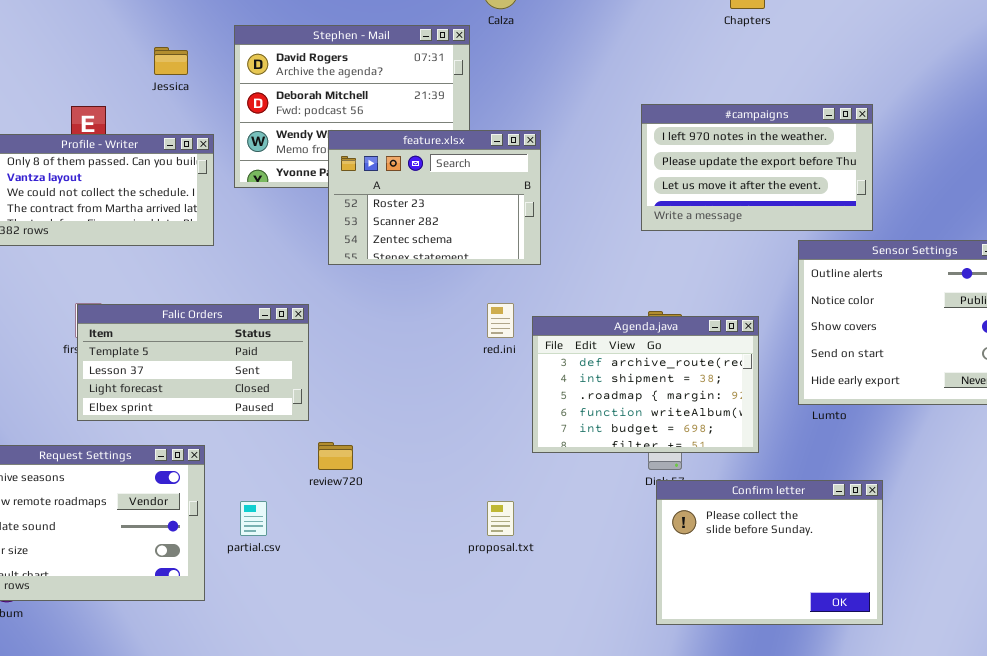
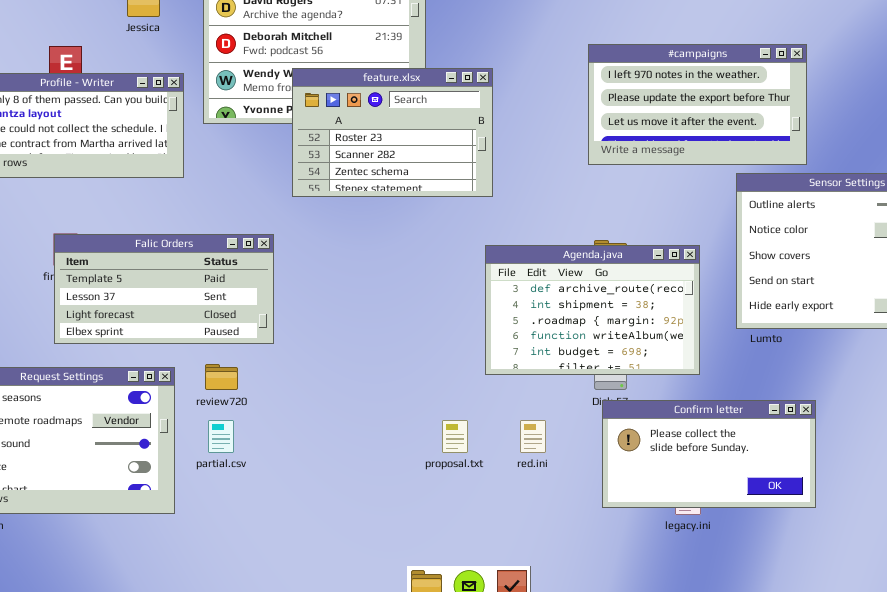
red.ini: [487,303,514,338] -> [520,420,546,453], moved
review720: [318,442,353,470] -> [205,364,238,390], moved
Confirm letter: [656,480,883,625] -> [602,400,816,508], resized

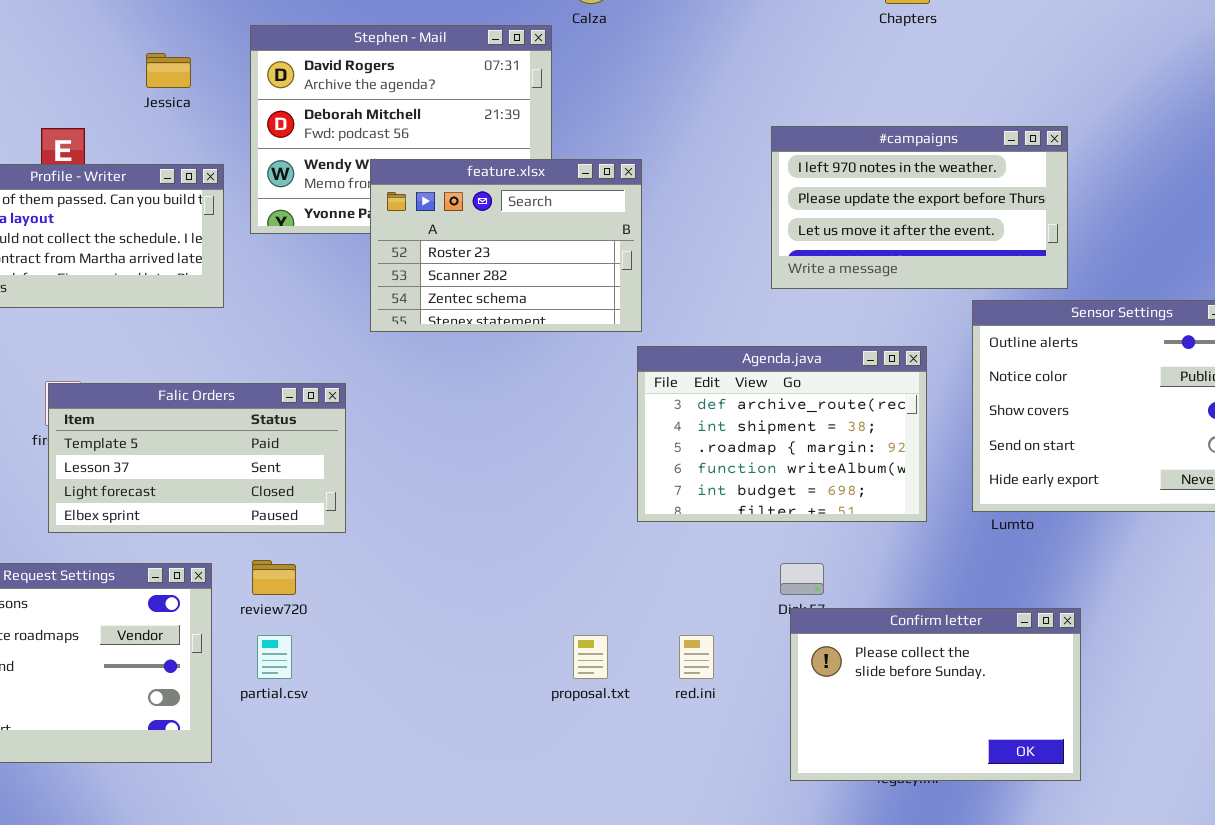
Agenda.java: [485,245,700,375] -> [637,346,927,522], moved
Confirm letter: [602,400,816,508] -> [790,608,1081,781], resized

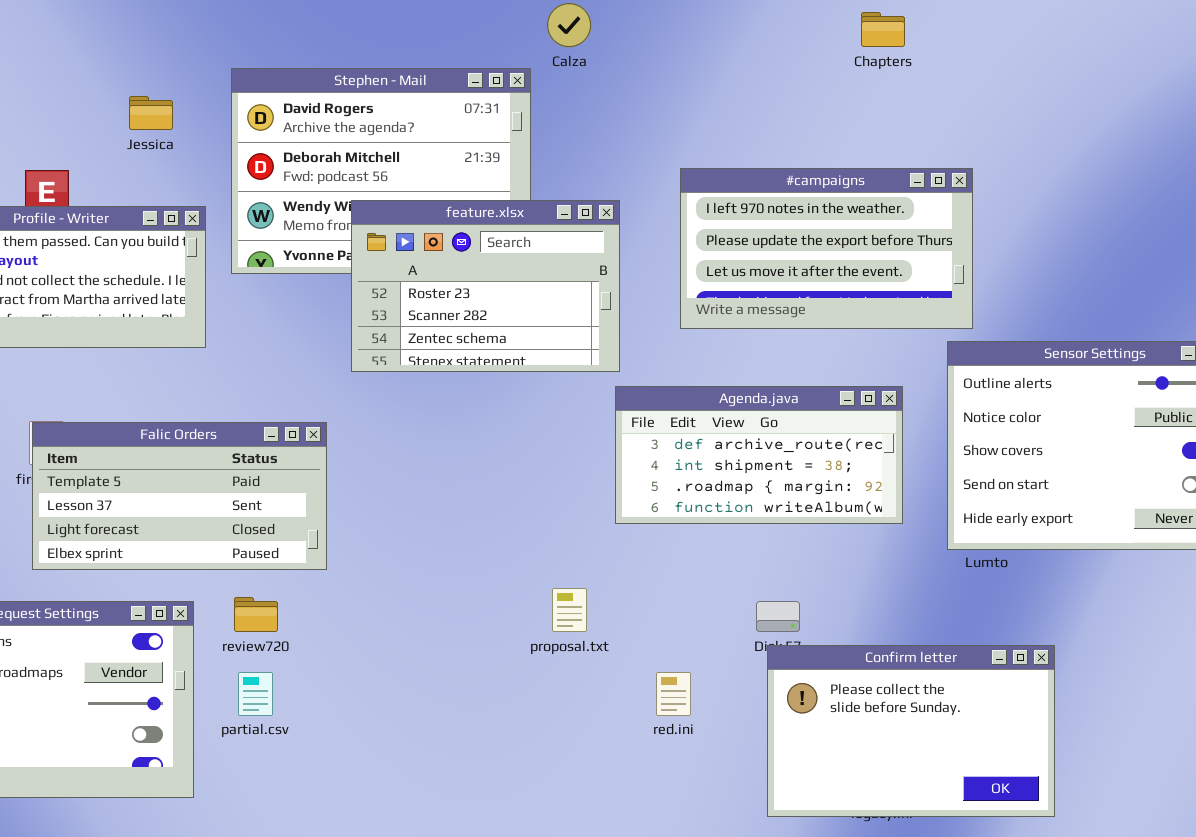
#campaigns: [771,126,1068,289] -> [680,168,973,329], moved
Agenda.java: [637,346,927,522] -> [615,386,903,524], resized
proposal.txt: [573,635,608,679] -> [552,588,587,632], moved

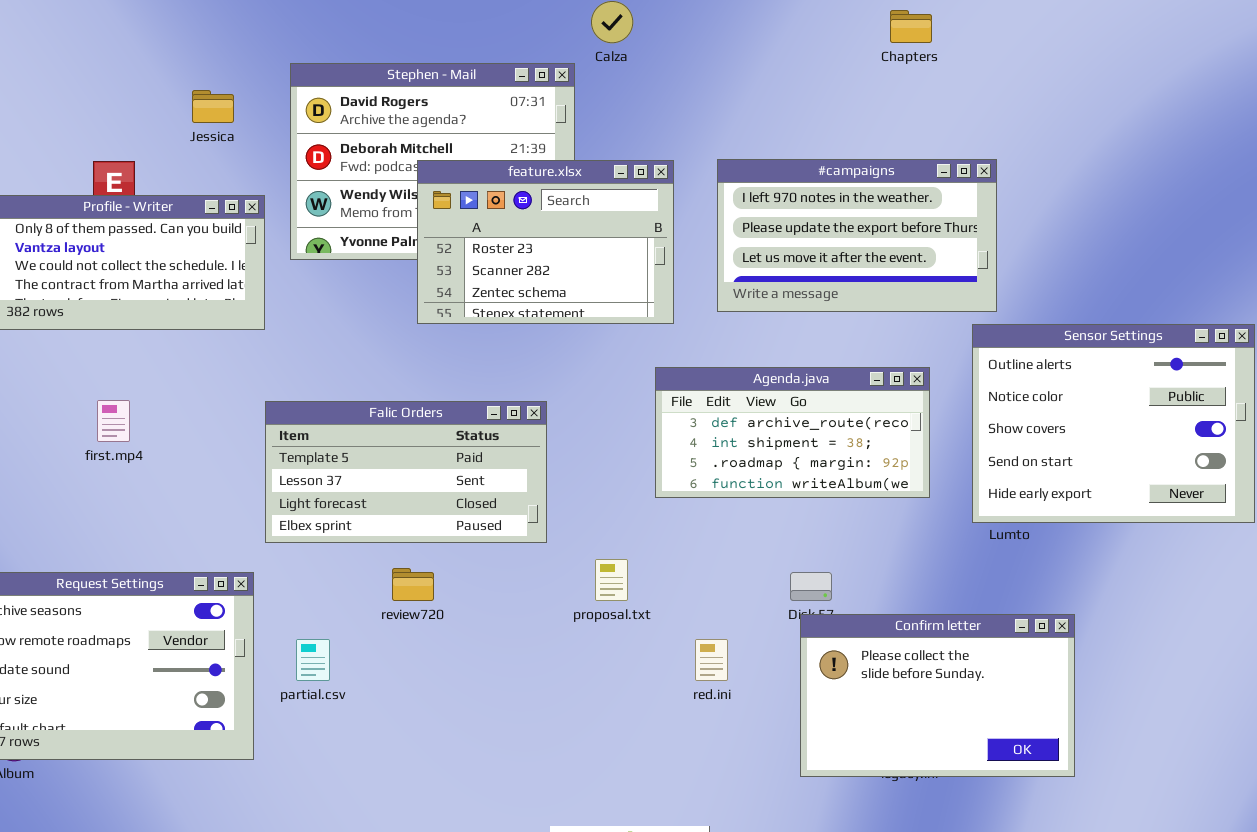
feature.xlsx: [351,200,620,372] -> [417,160,674,324], moved
Falic Orders: [32,422,327,570] -> [265,401,547,543], moved
review720: [234,597,278,632] -> [392,568,434,601], moved

